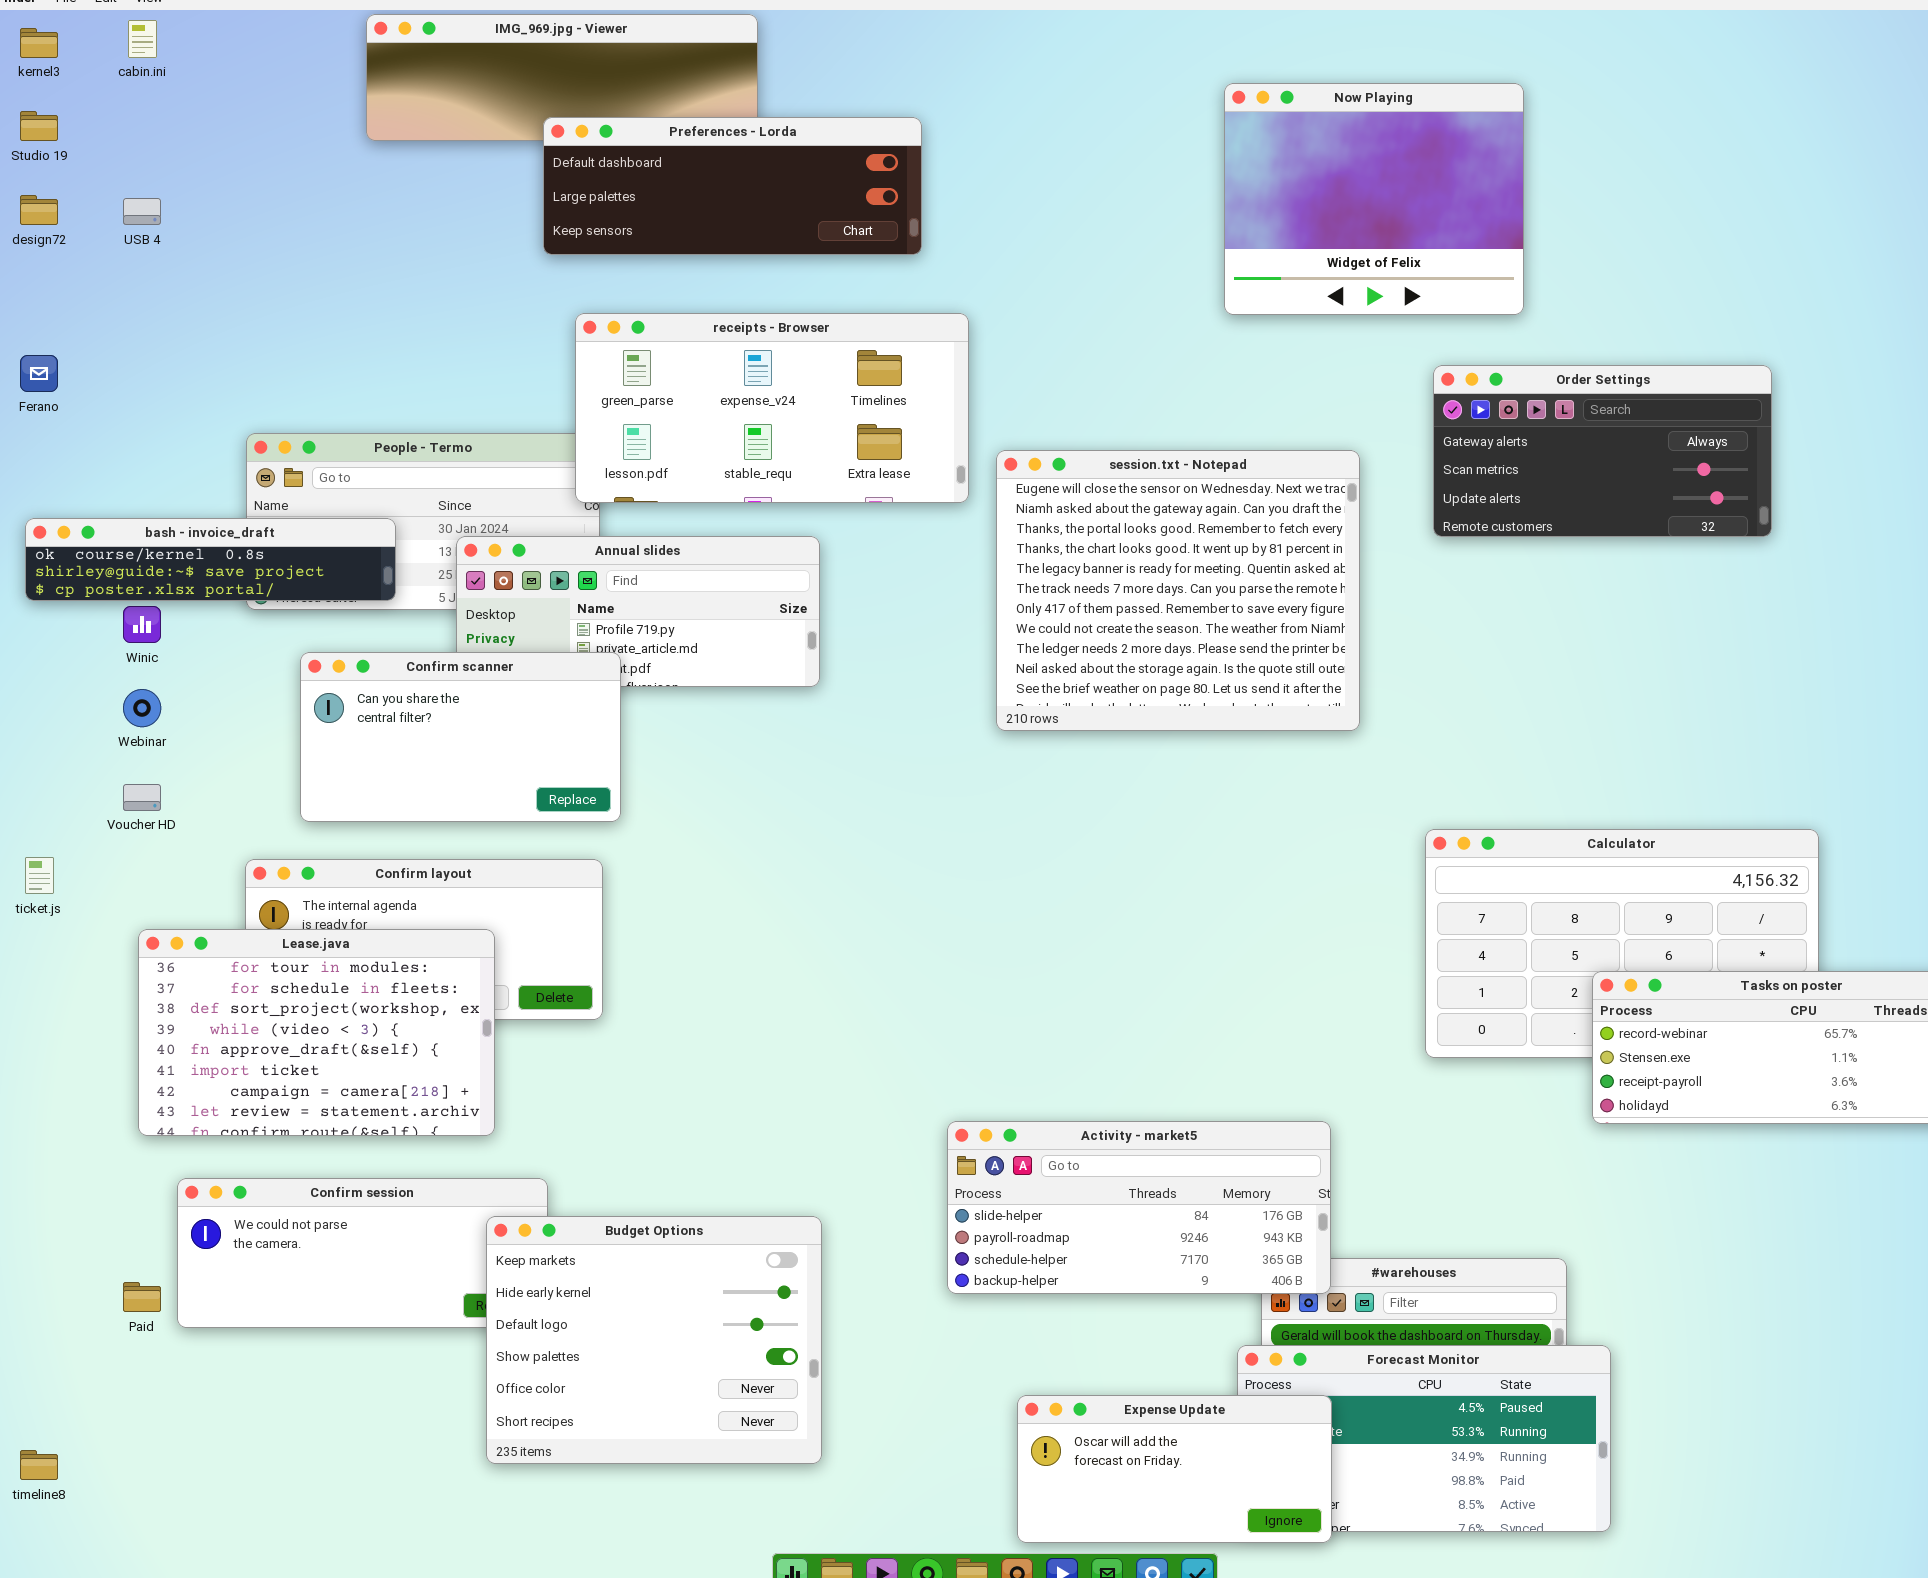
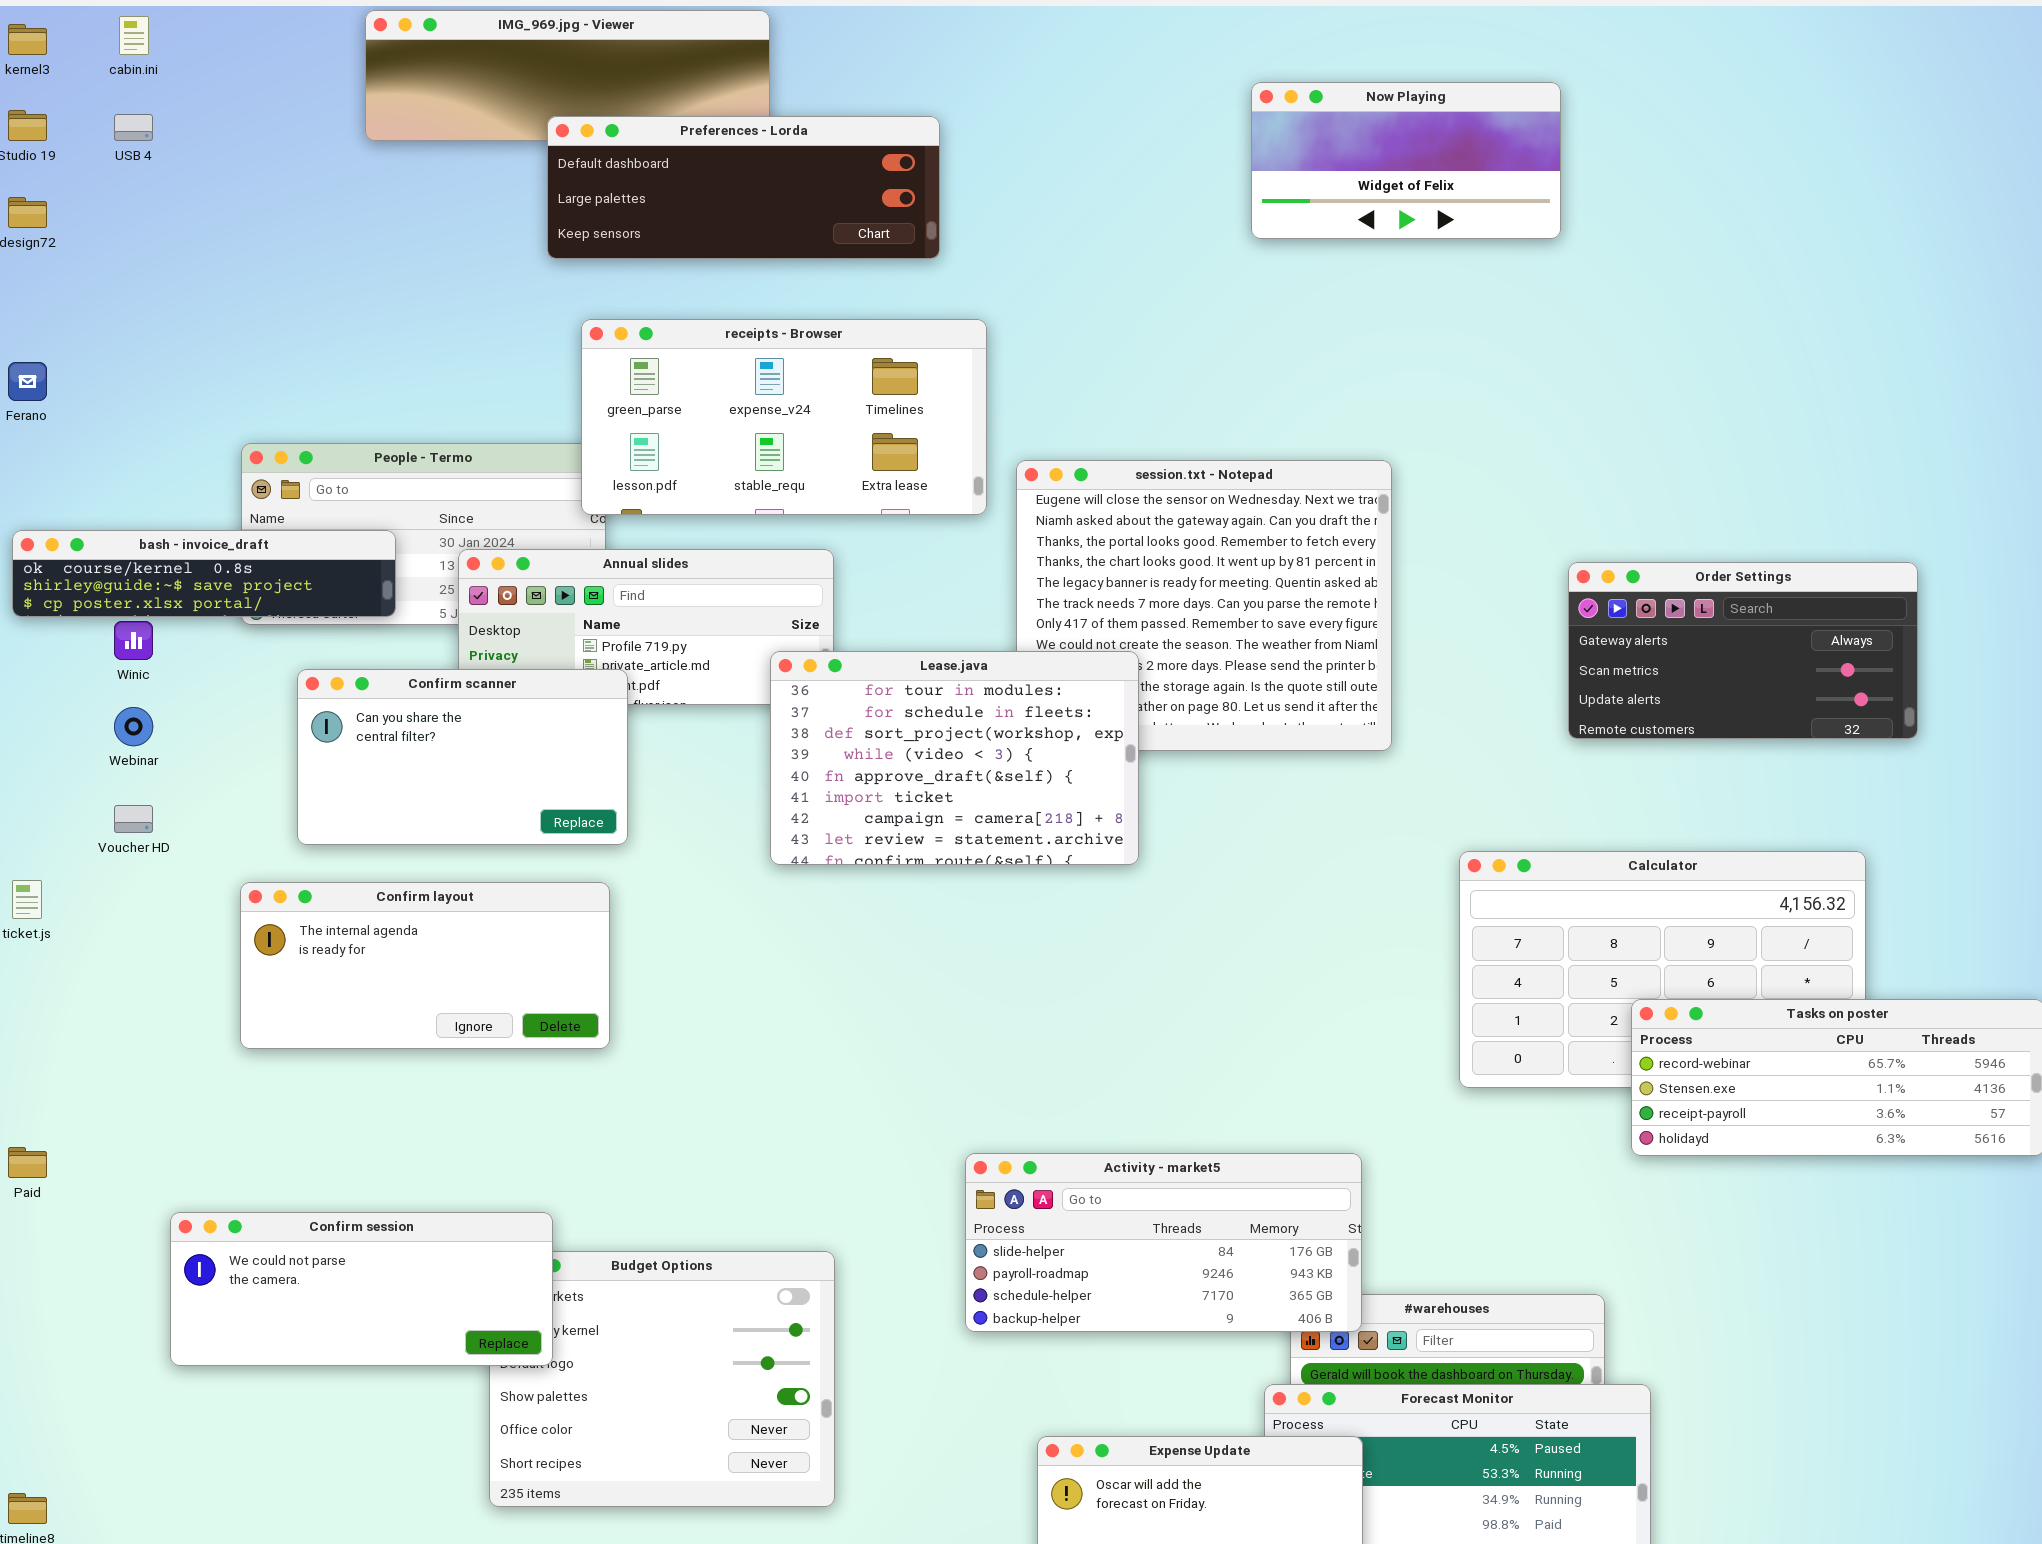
Now Playing: [1224,83,1524,315] -> [1251,82,1561,239], resized
USB 4: [123,198,161,225] -> [114,114,153,141], moved
Order Settings: [1433,365,1772,537] -> [1568,562,1918,739], moved
Lease.java: [138,929,495,1136] -> [770,651,1139,865], moved
Confirm session: [177,1178,548,1328] -> [170,1212,553,1366], raised
Paid: [123,1282,161,1312] -> [8,1147,47,1178], moved

